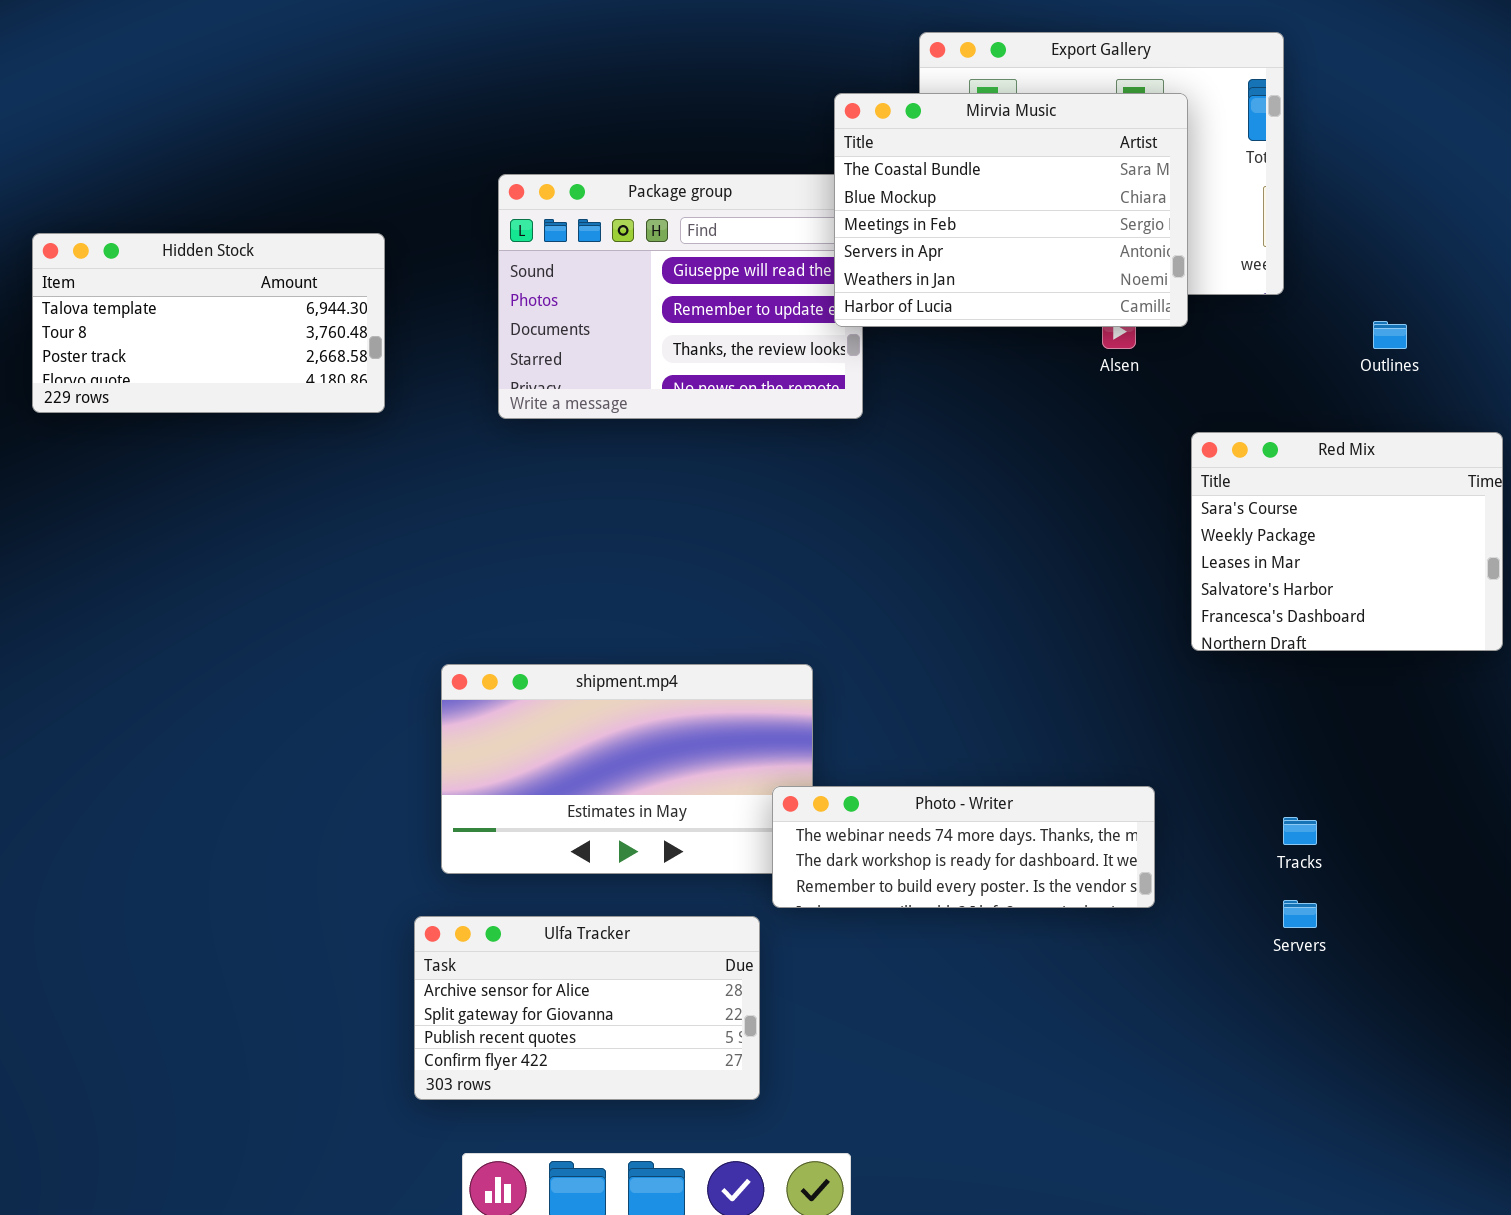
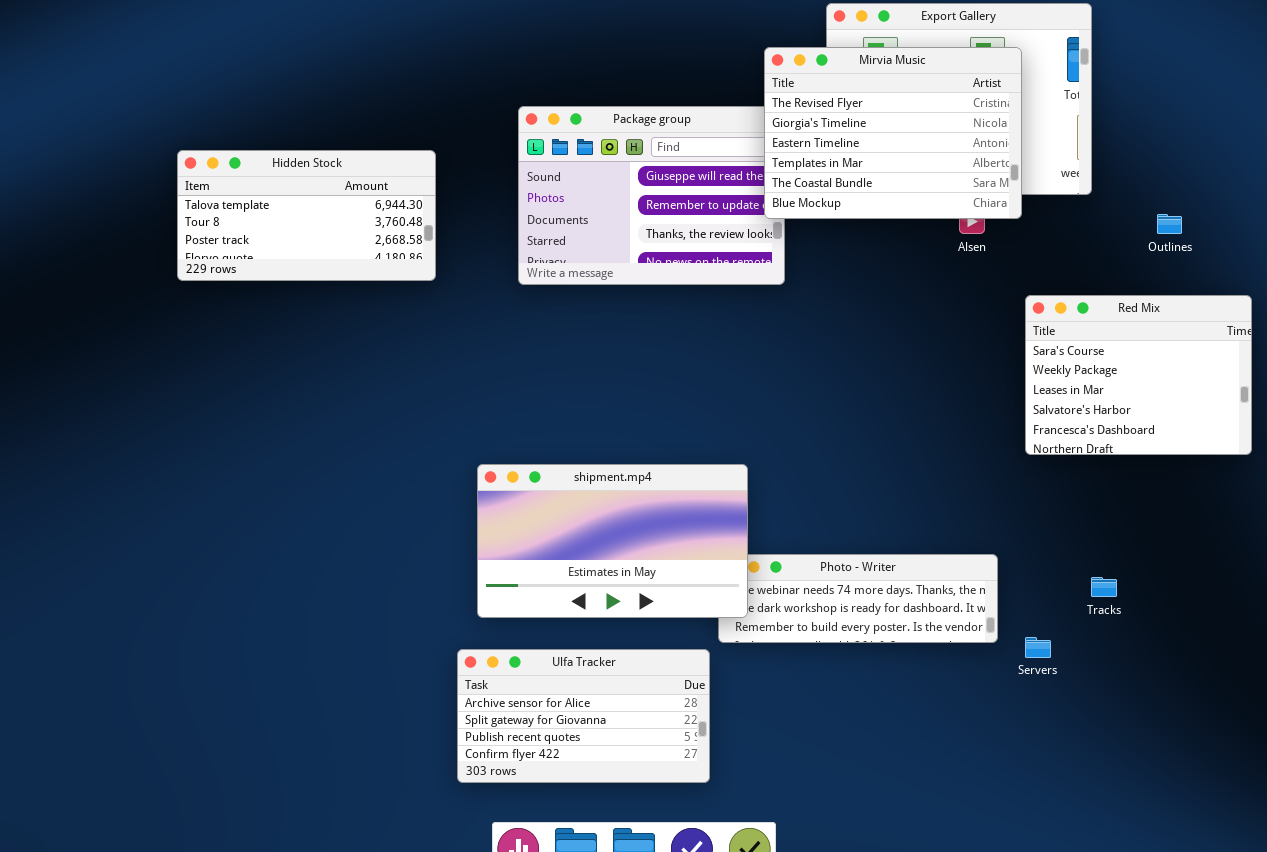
Mirvia Music: [834,93,1188,327] -> [764,47,1022,219], scrolled up 4 rows
shipment.mp4: [441,664,813,874] -> [477,464,748,618], raised
Servers: [1283,900,1317,928] -> [1025,637,1051,658], moved

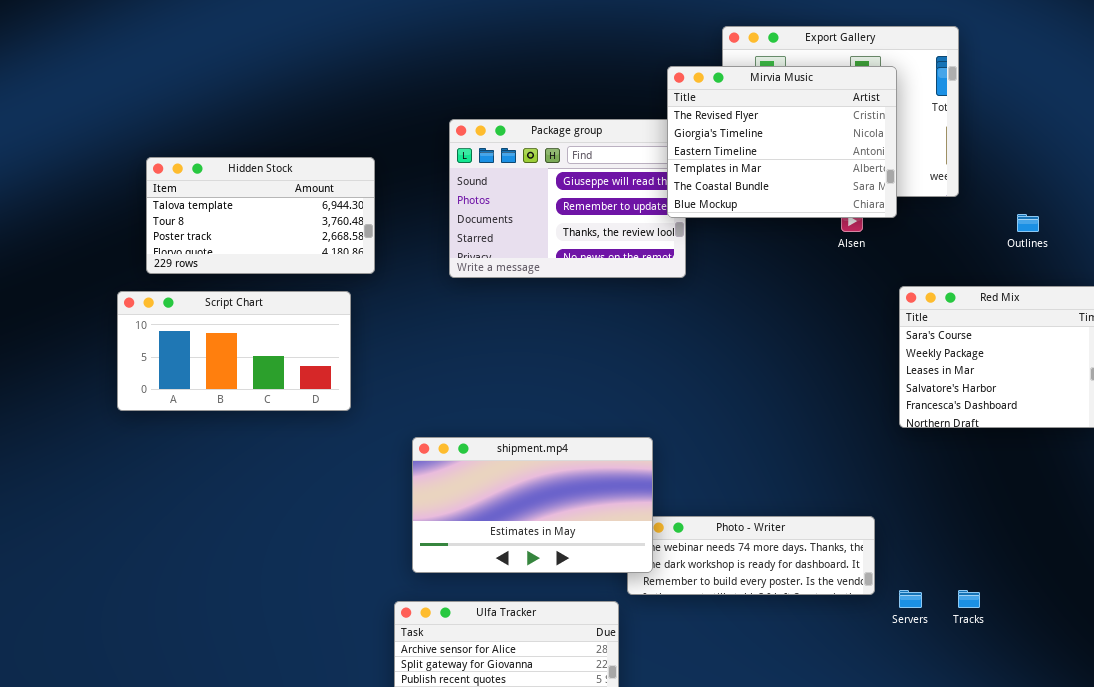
Script Chart: none -> [117,291,351,411], opened
Tracks: [1091,577,1117,597] -> [958,590,980,608], moved

